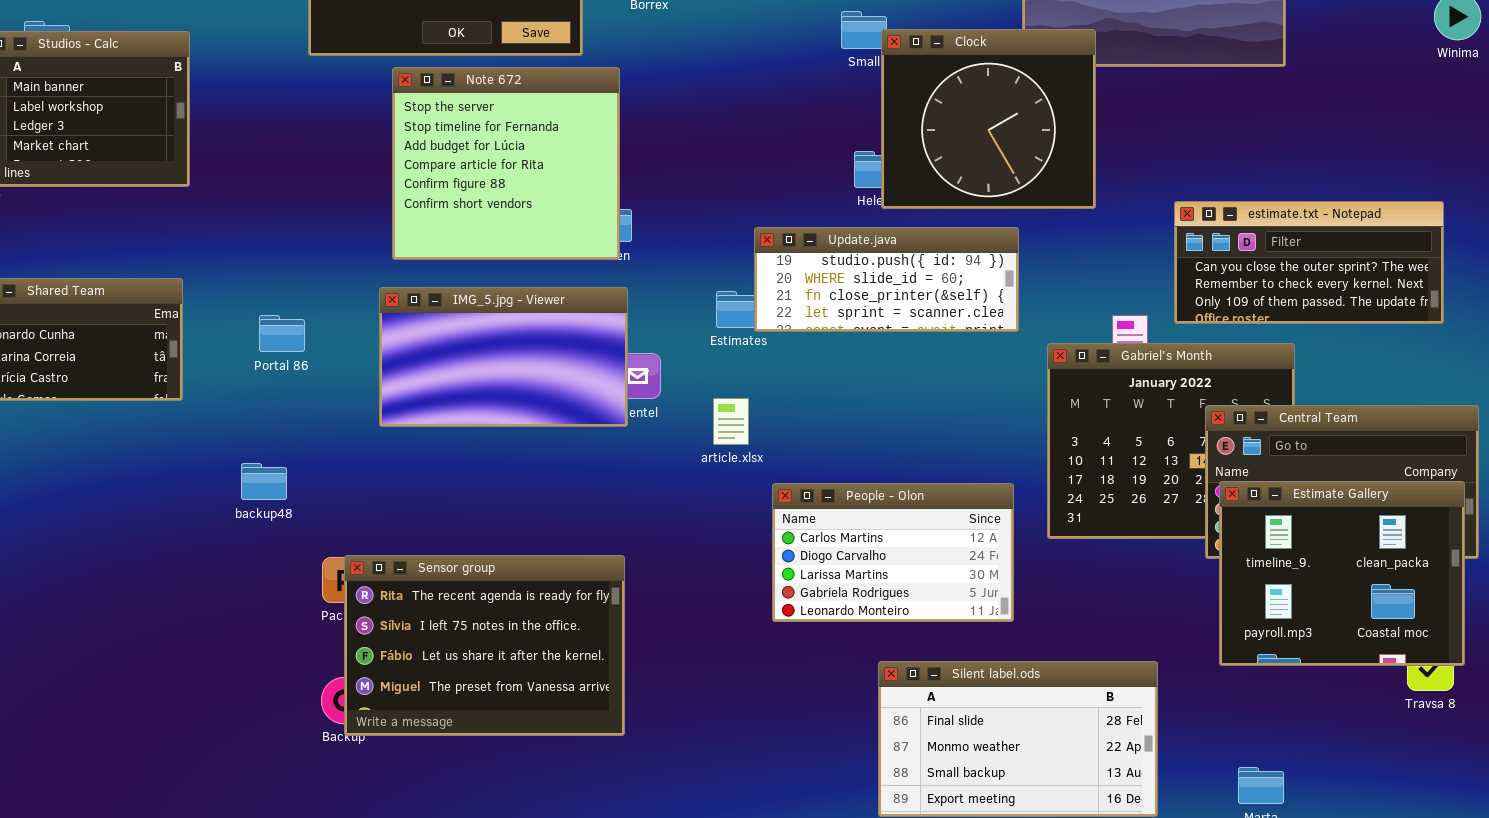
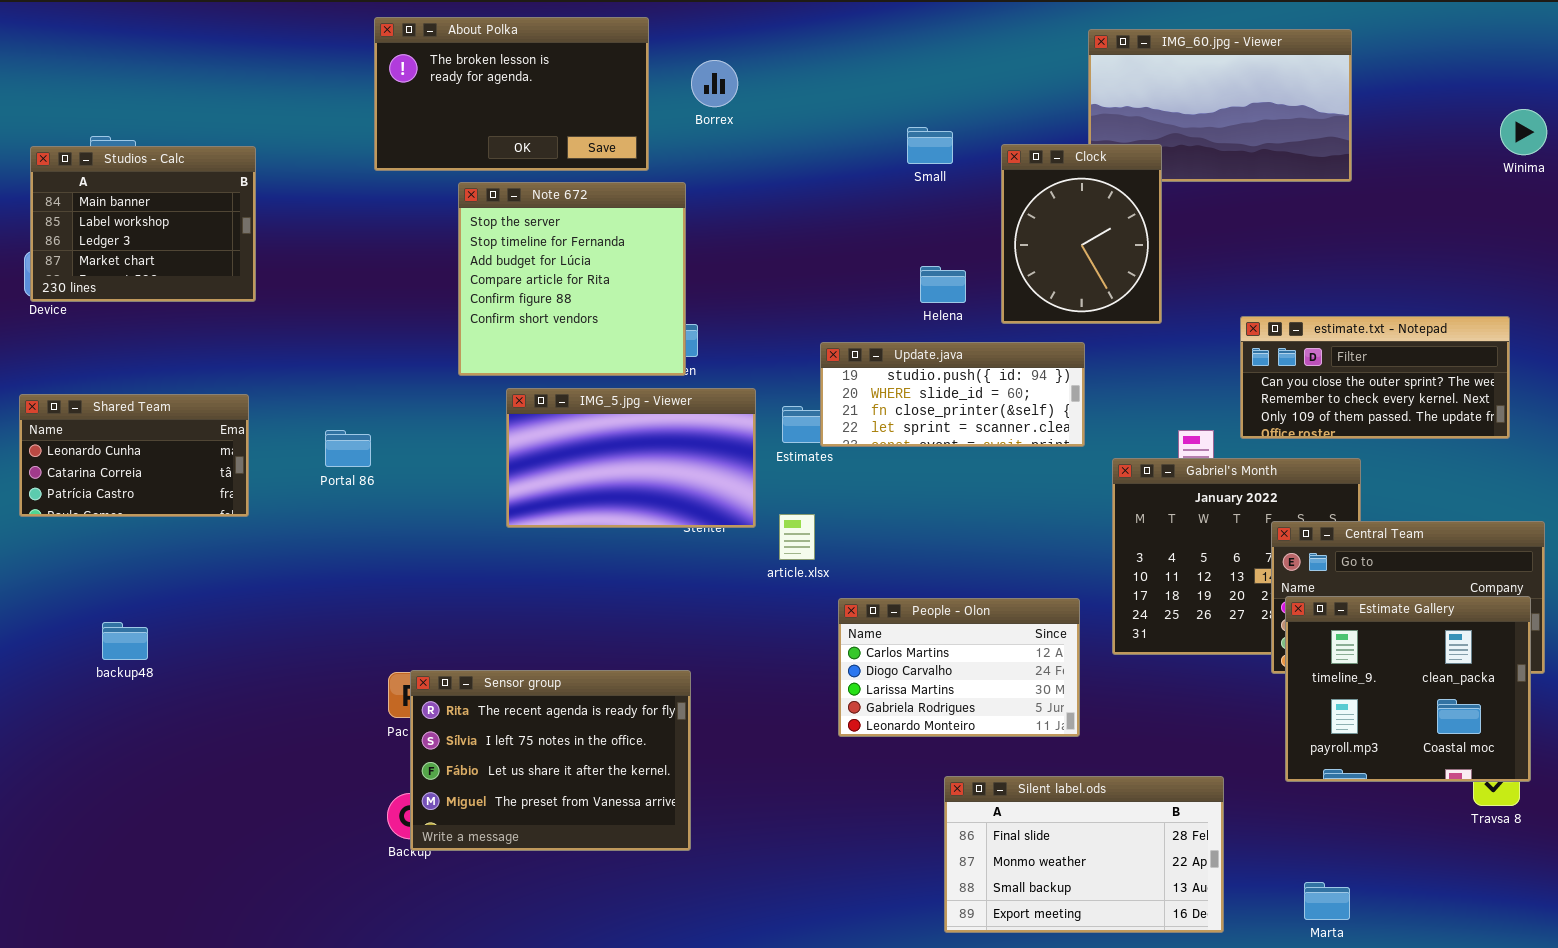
Clock: [881,29,1096,209] -> [1001,144,1162,324], resized
IMG_5.jpg - Viewer: [379,287,628,427] -> [506,388,756,528], moved
backup48: [241,463,287,500] -> [102,622,148,660], moved

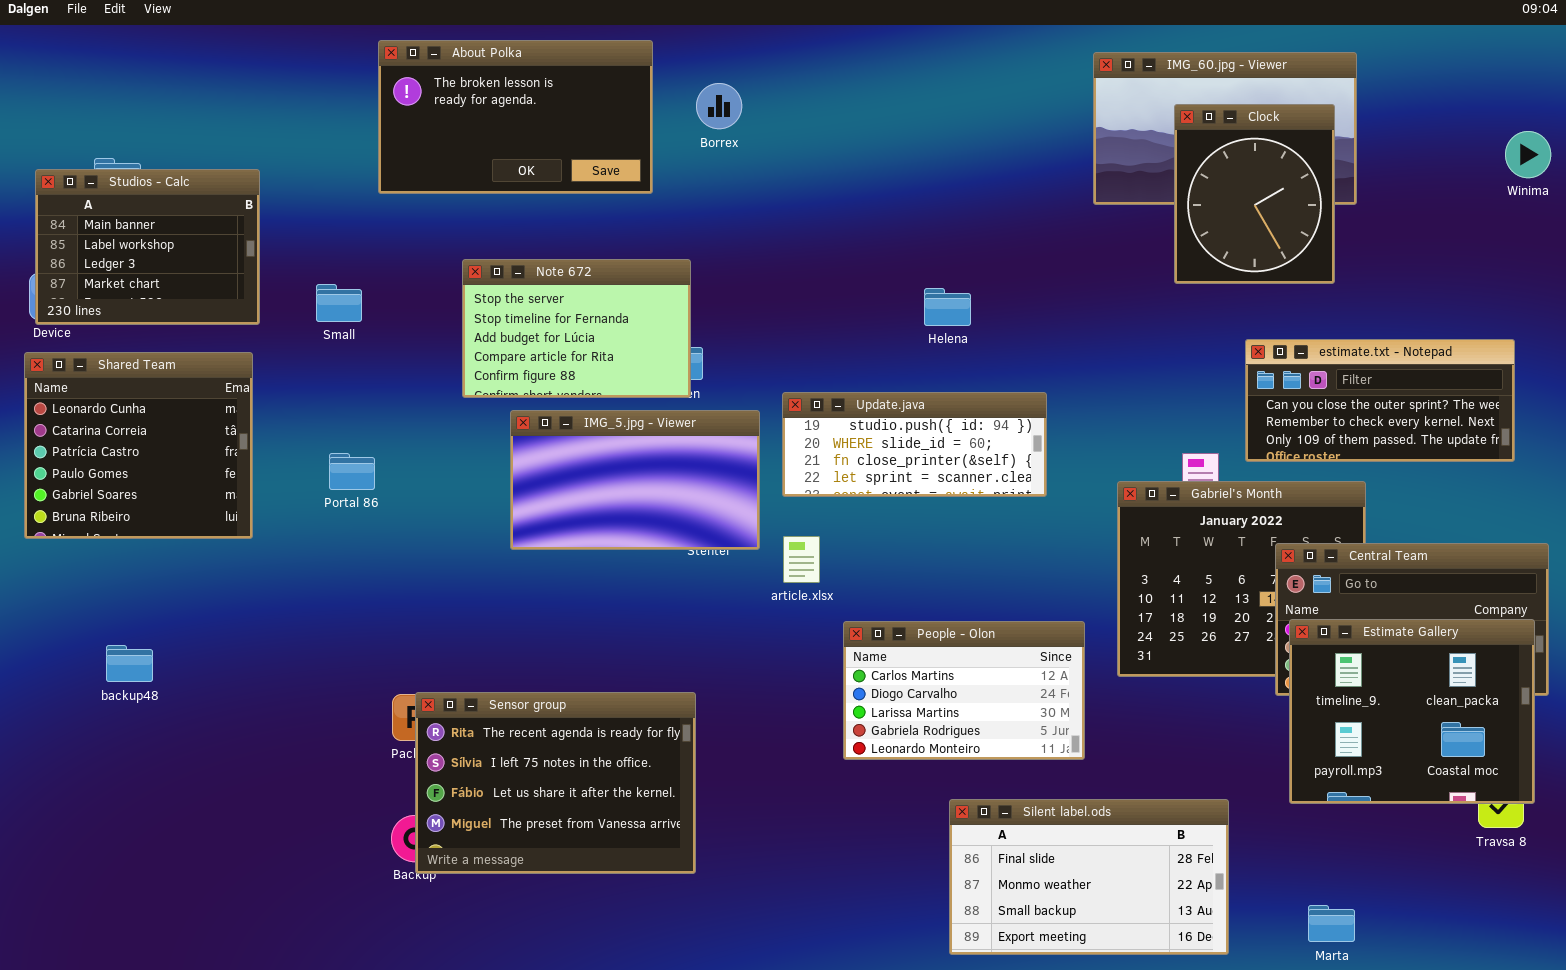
Small: [907,127,953,164] -> [316,284,362,322], moved
Clock: [1001,144,1162,324] -> [1174,104,1335,284], moved
Note 672: [458,182,686,376] -> [462,259,691,398], resized
Update.java: [820,342,1085,447] -> [782,392,1047,497], moved
Shared Team: [19,394,249,517] -> [24,352,253,539], resized

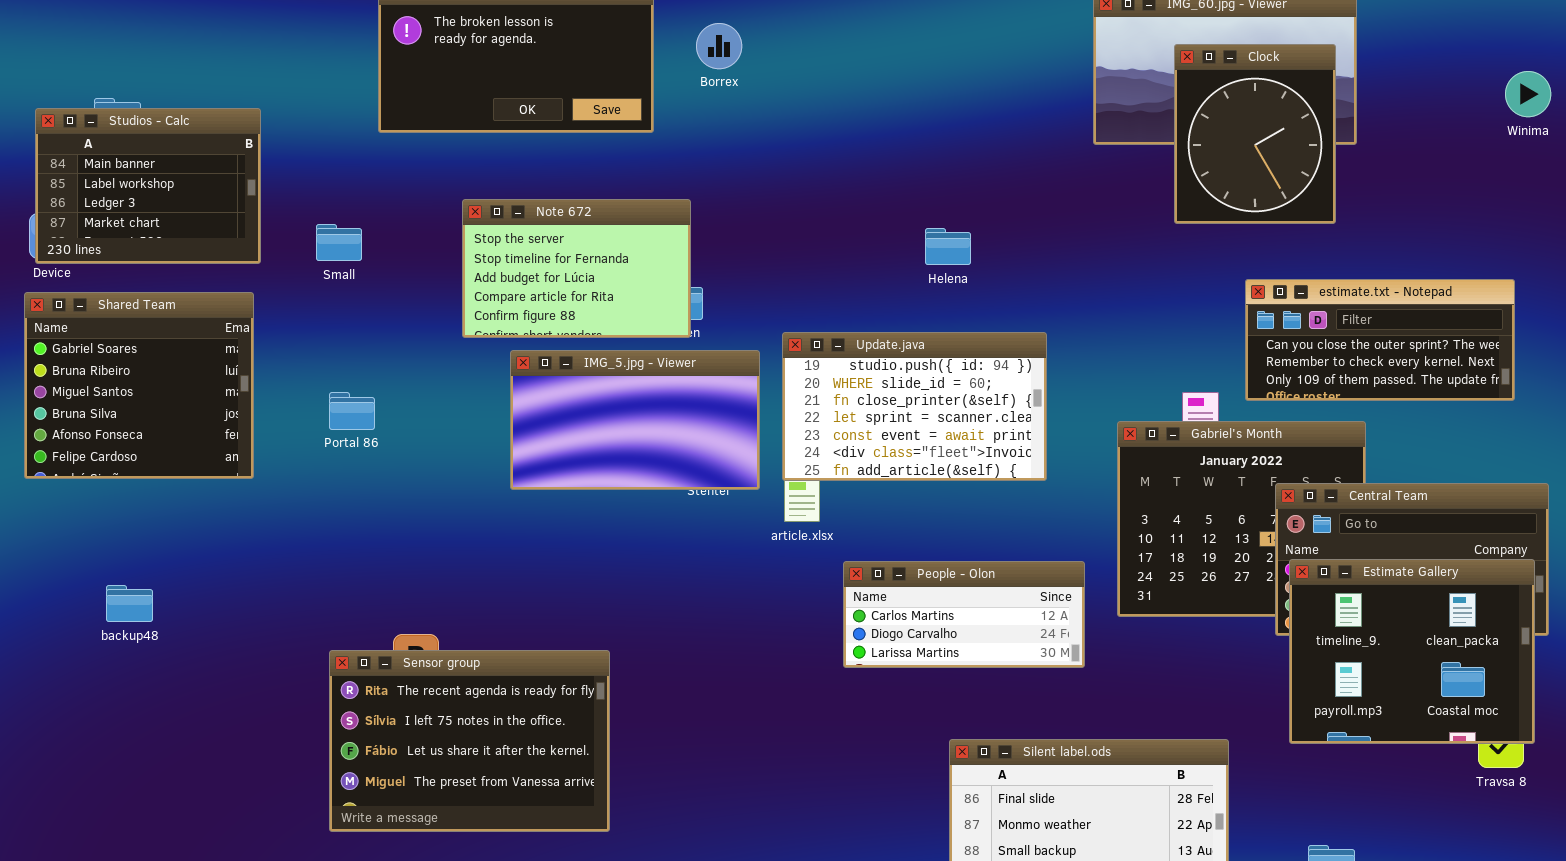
Shared Team: [24,352,253,539] -> [24,292,254,479], scrolled down 4 rows
Update.java: [782,392,1047,497] -> [782,332,1047,481], resized
People - Olon: [843,621,1085,760] -> [843,561,1085,668], resized
Sensor group: [415,692,696,874] -> [329,650,610,832], moved

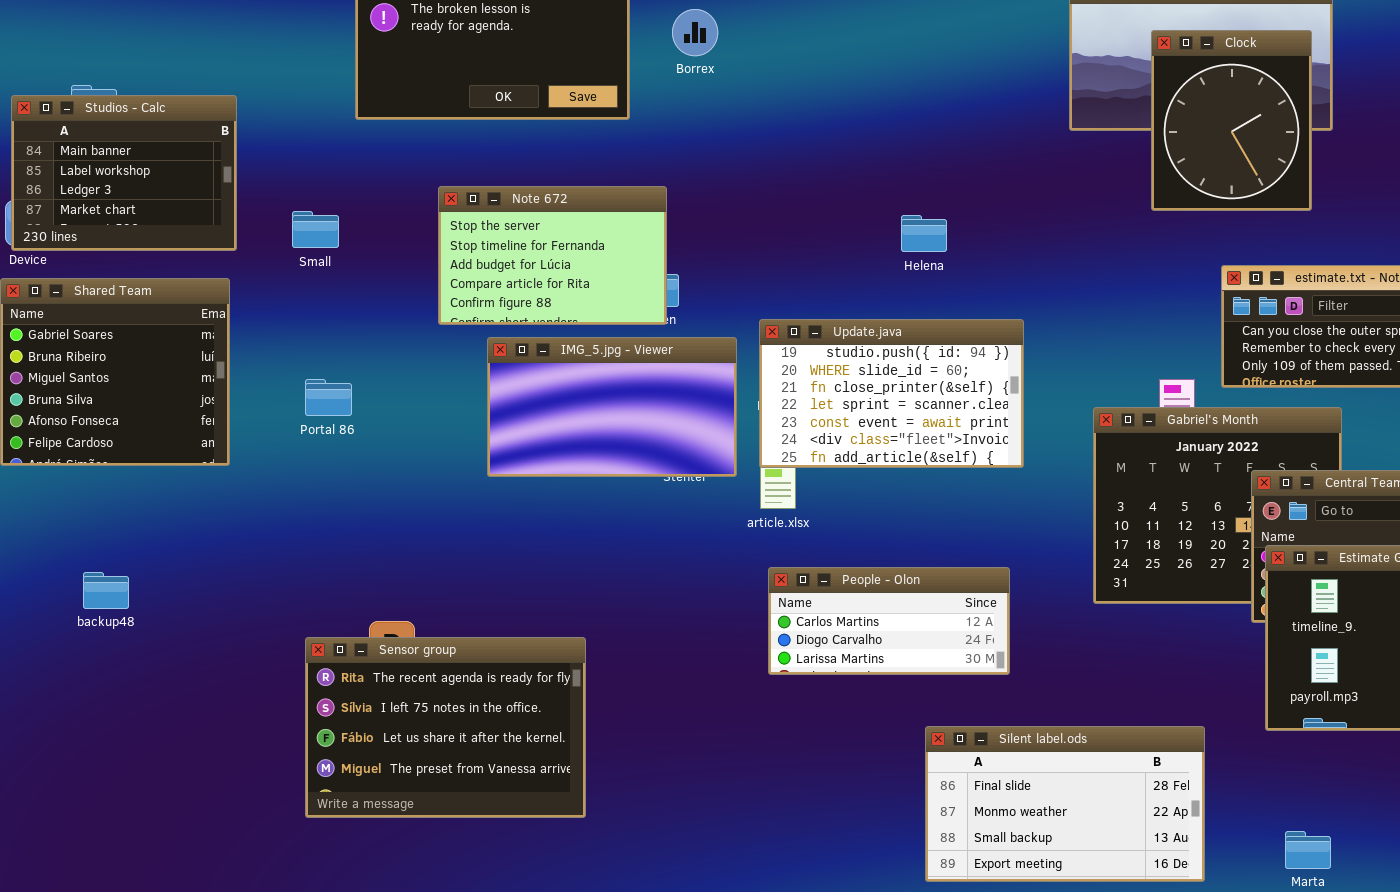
People - Olon: [843,561,1085,668] -> [768,567,1010,675], moved

